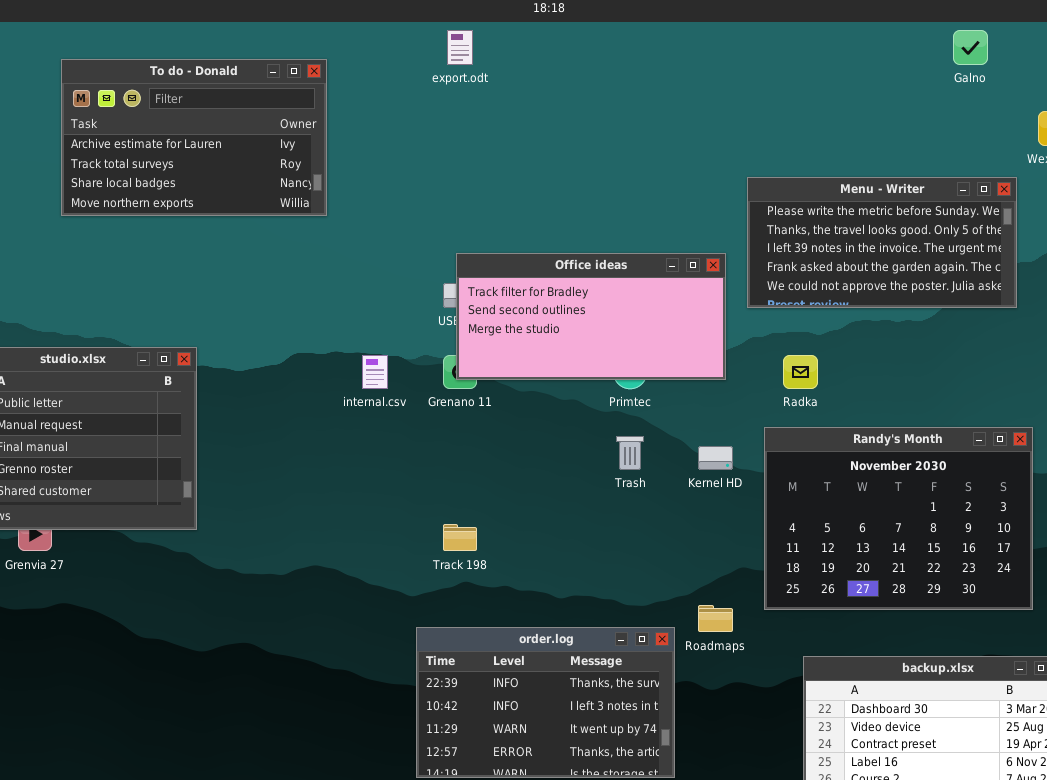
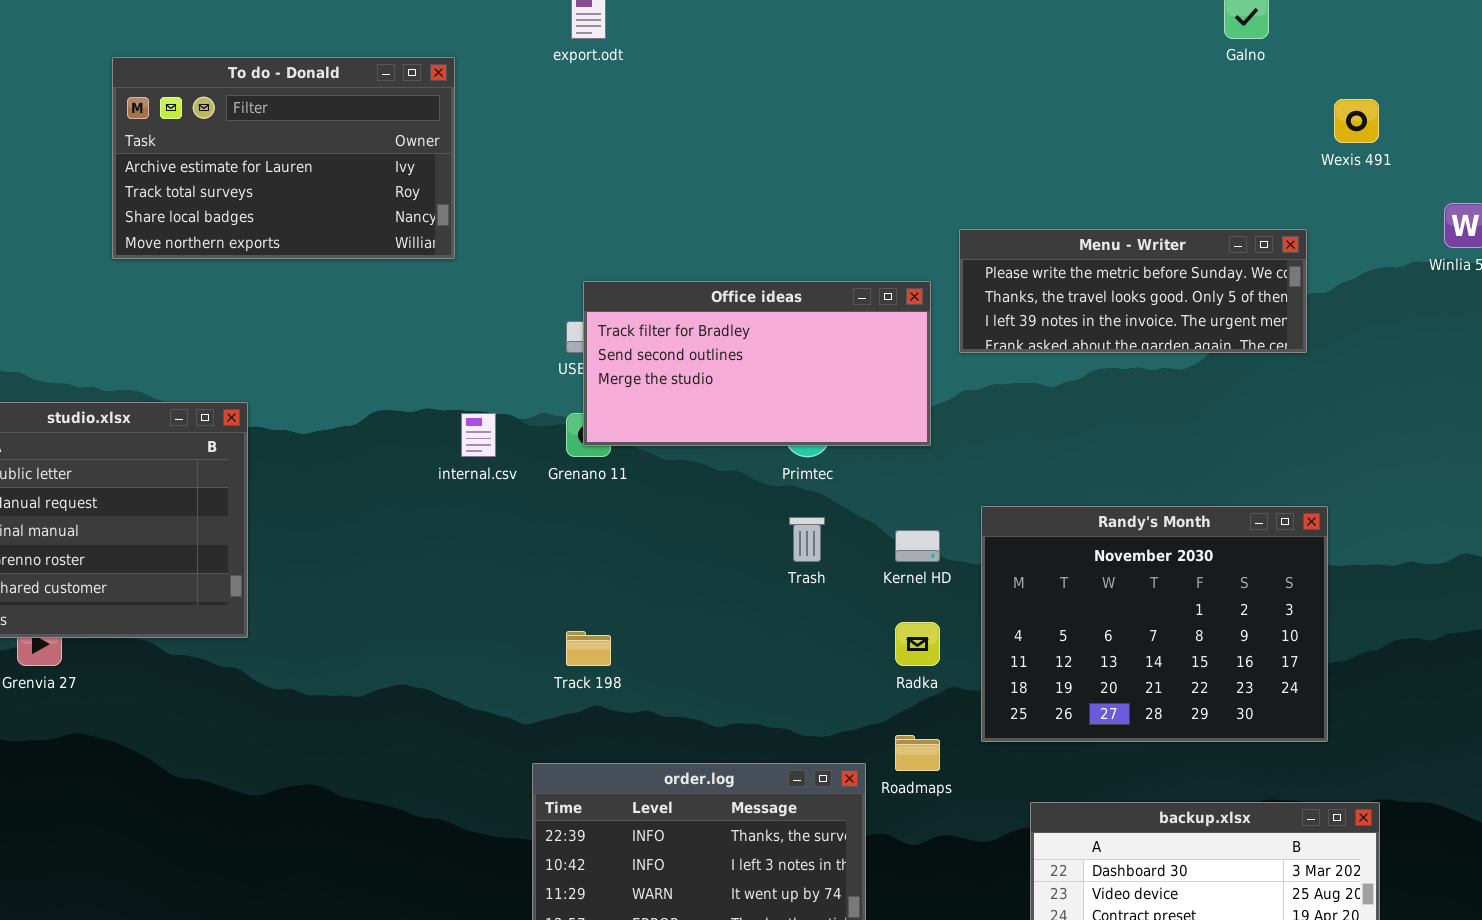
To do - Donald: [61,59,327,216] -> [112,57,455,259], moved
Menu - Writer: [747,177,1017,308] -> [959,229,1307,353], resized
Radka: [783,355,818,389] -> [895,622,940,666], moved

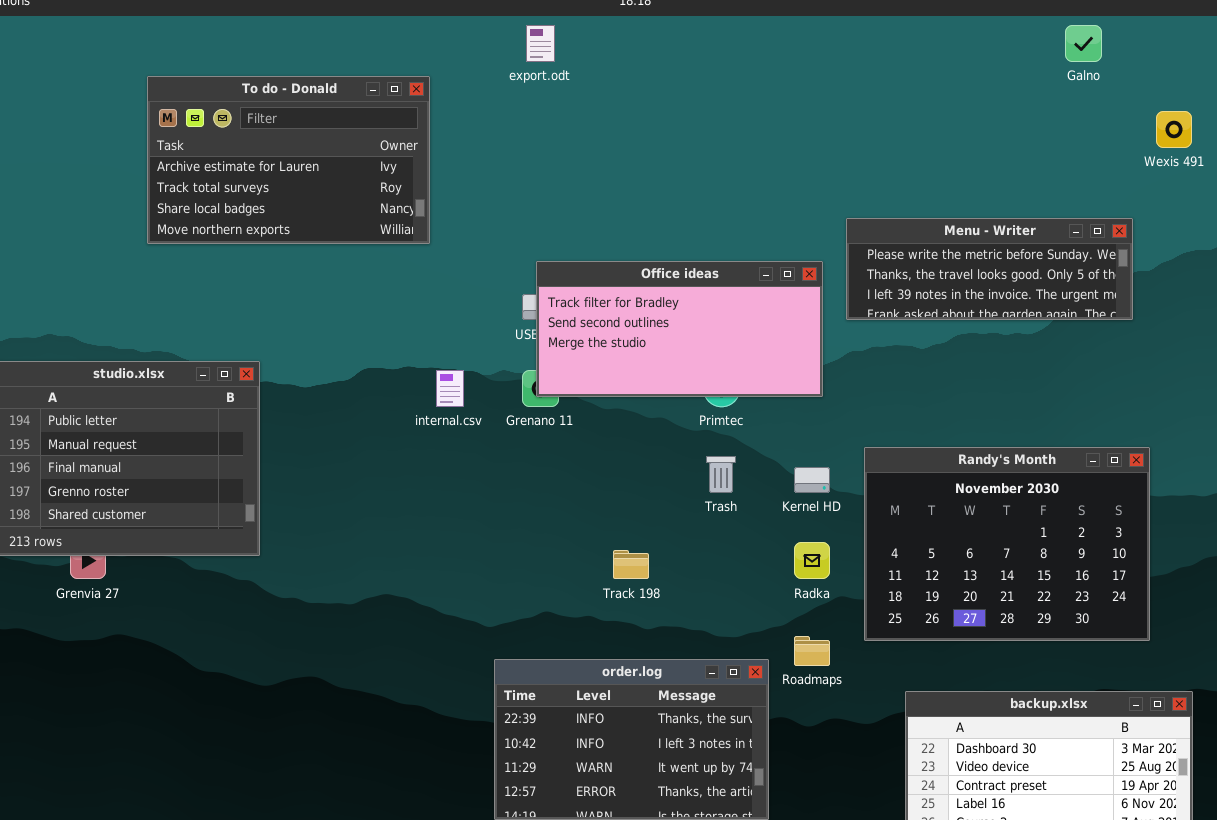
Track 198: [566,631,611,666] -> [613,550,649,579], moved

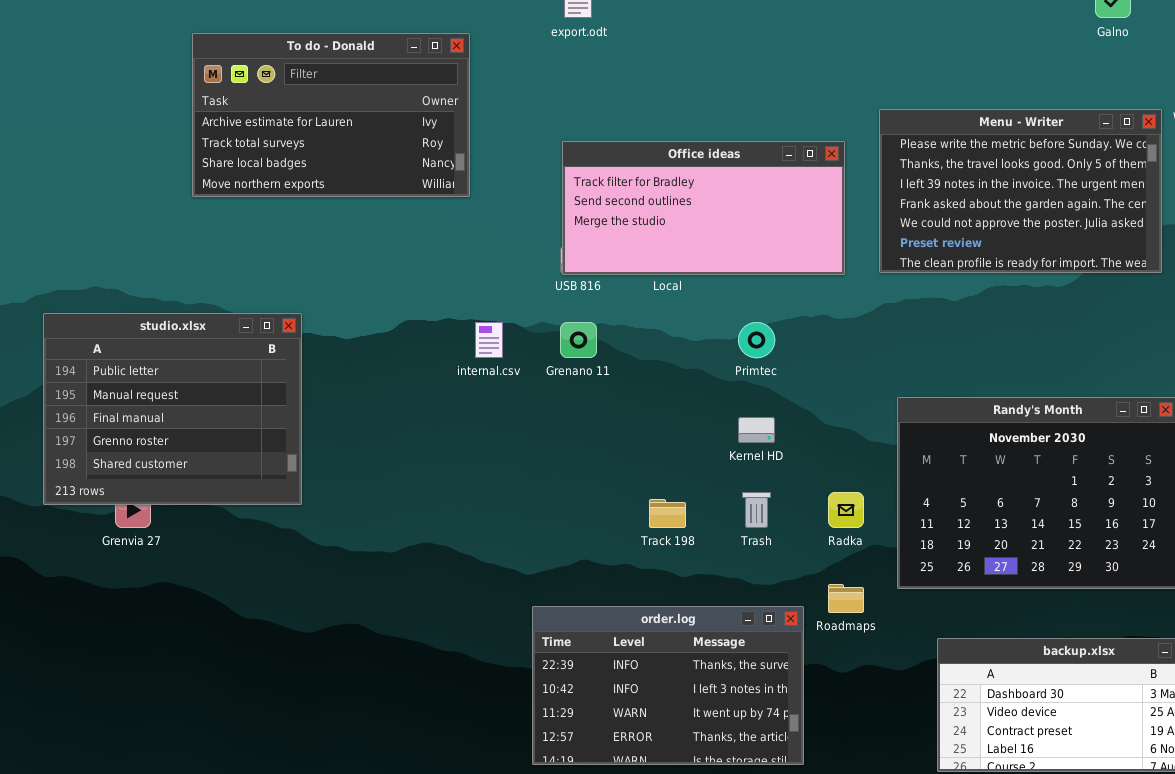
Menu - Writer: [846,218,1133,320] -> [879,109,1162,273], resized
Office ideas: [536,261,823,397] -> [562,141,845,275], moved
Trash: [706,456,736,493] -> [742,492,771,528], moved
Kernel HD: [794,467,830,493] -> [738,417,775,443], moved

